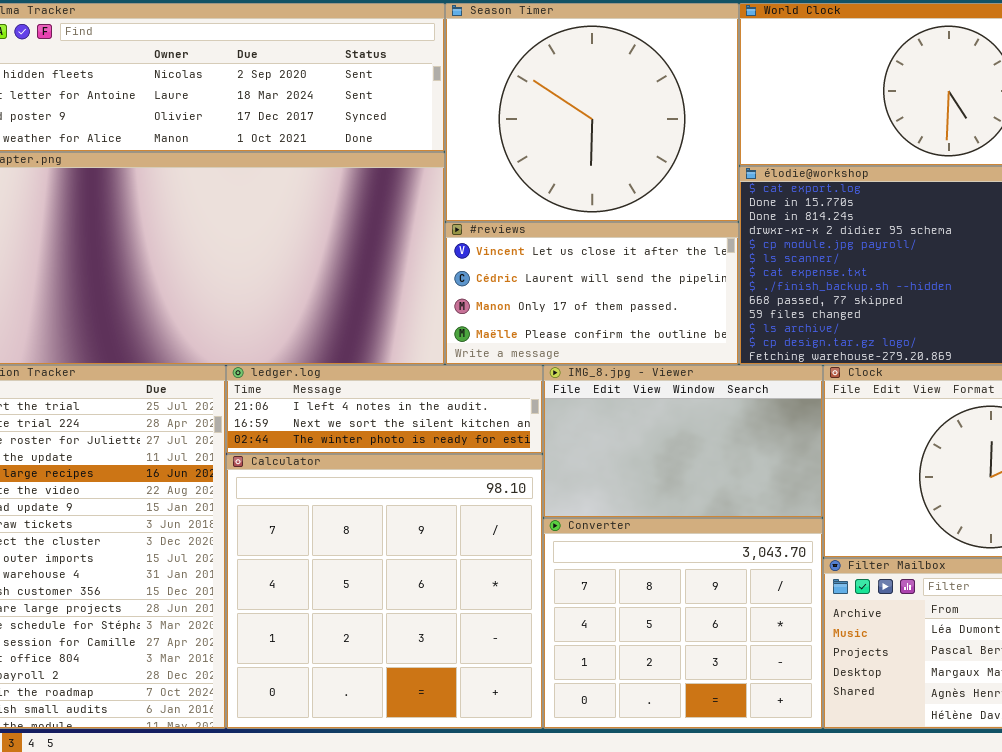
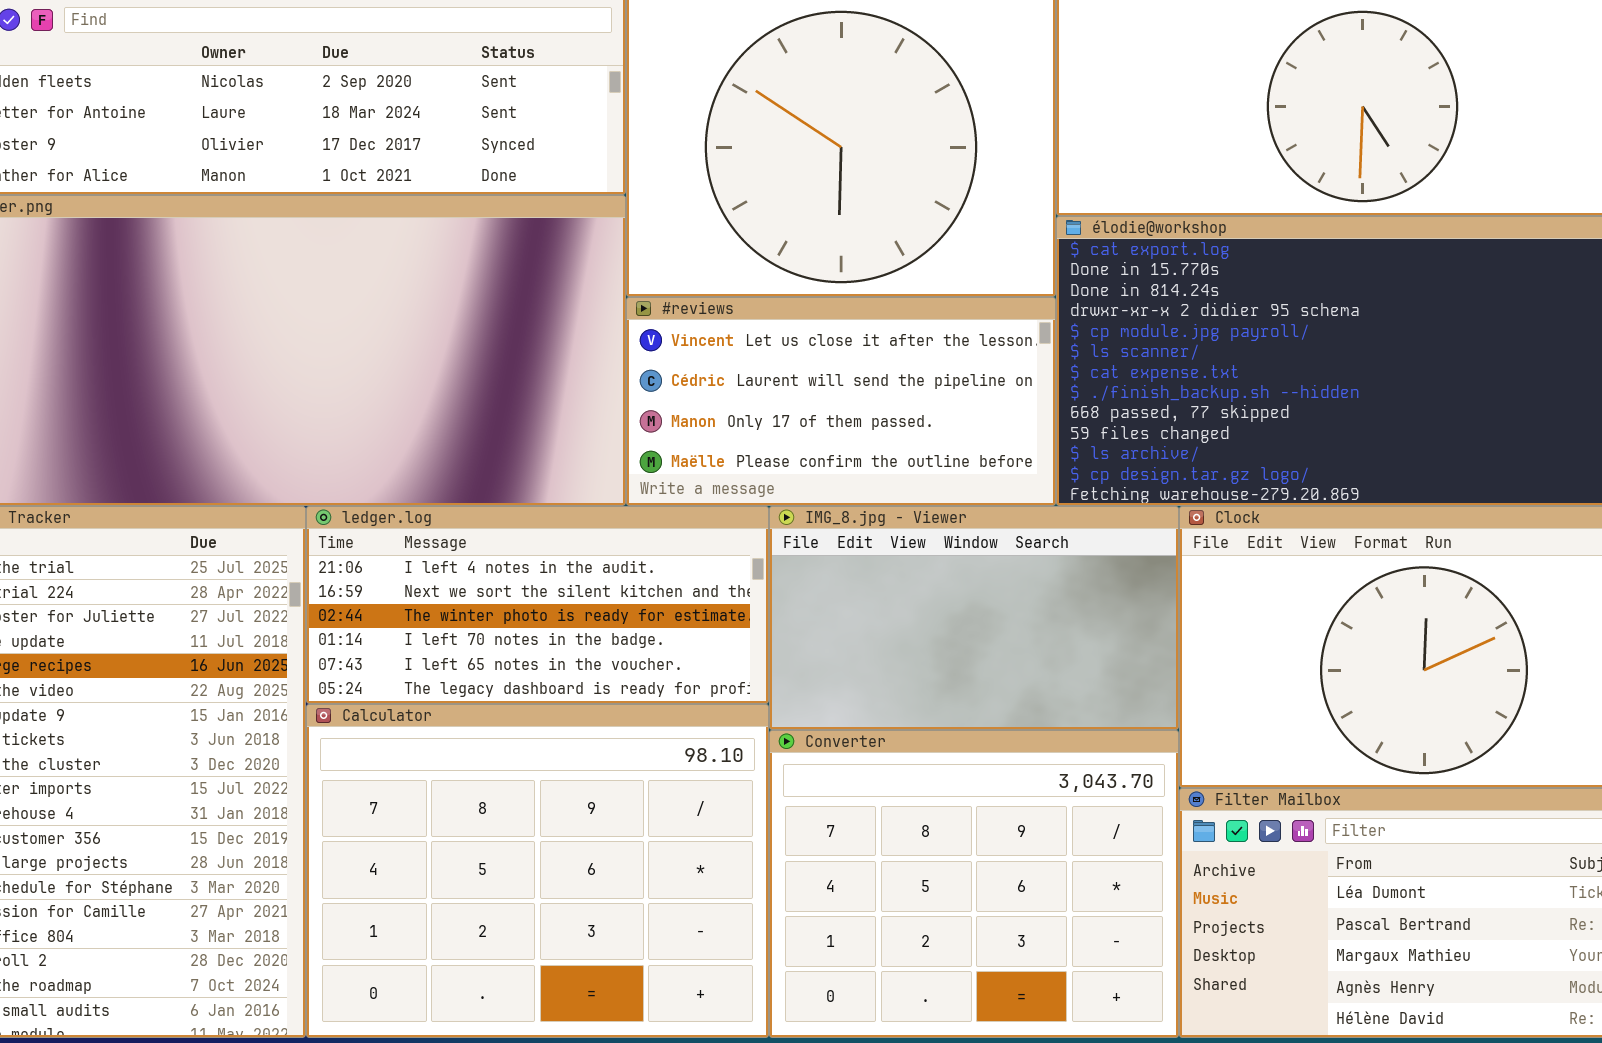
ledger.log: [226,365,543,454] -> [306,506,769,704], resized
Calculator: [226,454,543,729] -> [306,704,769,1038], resized

